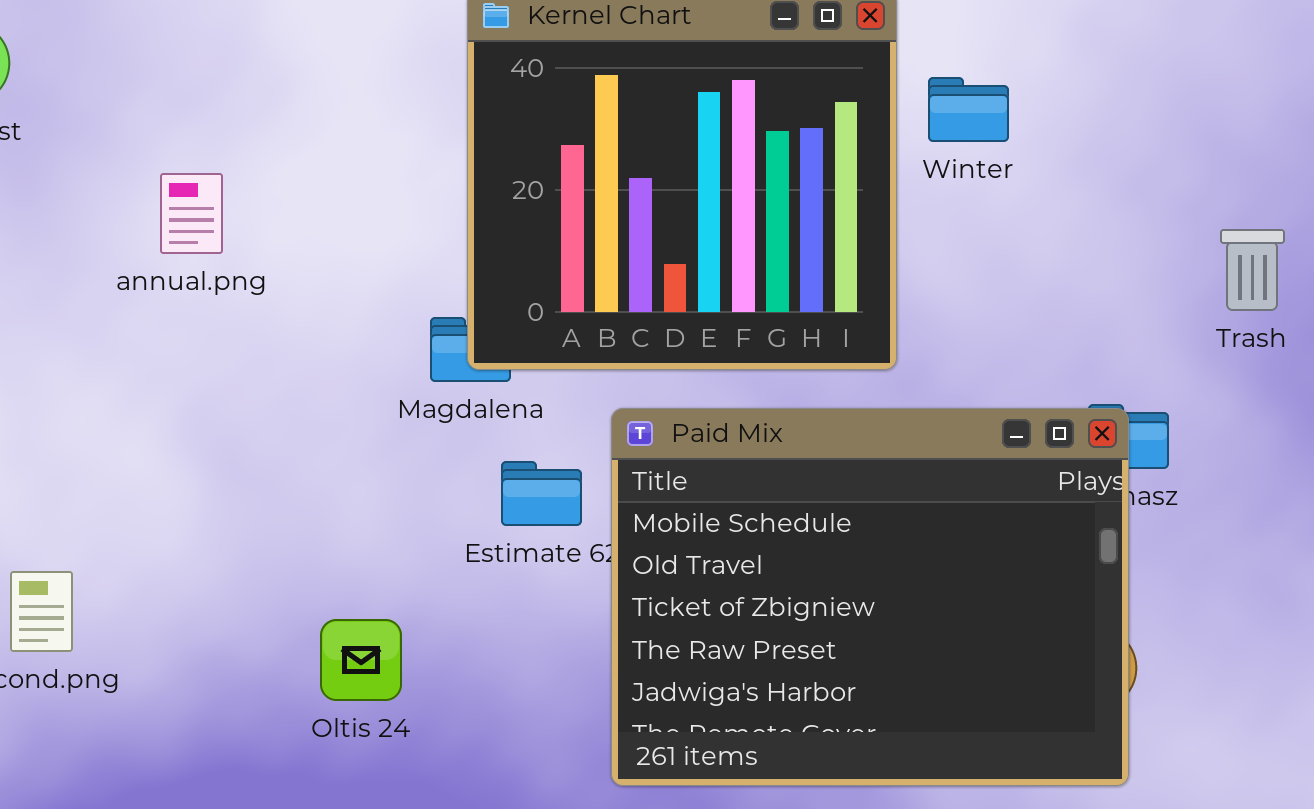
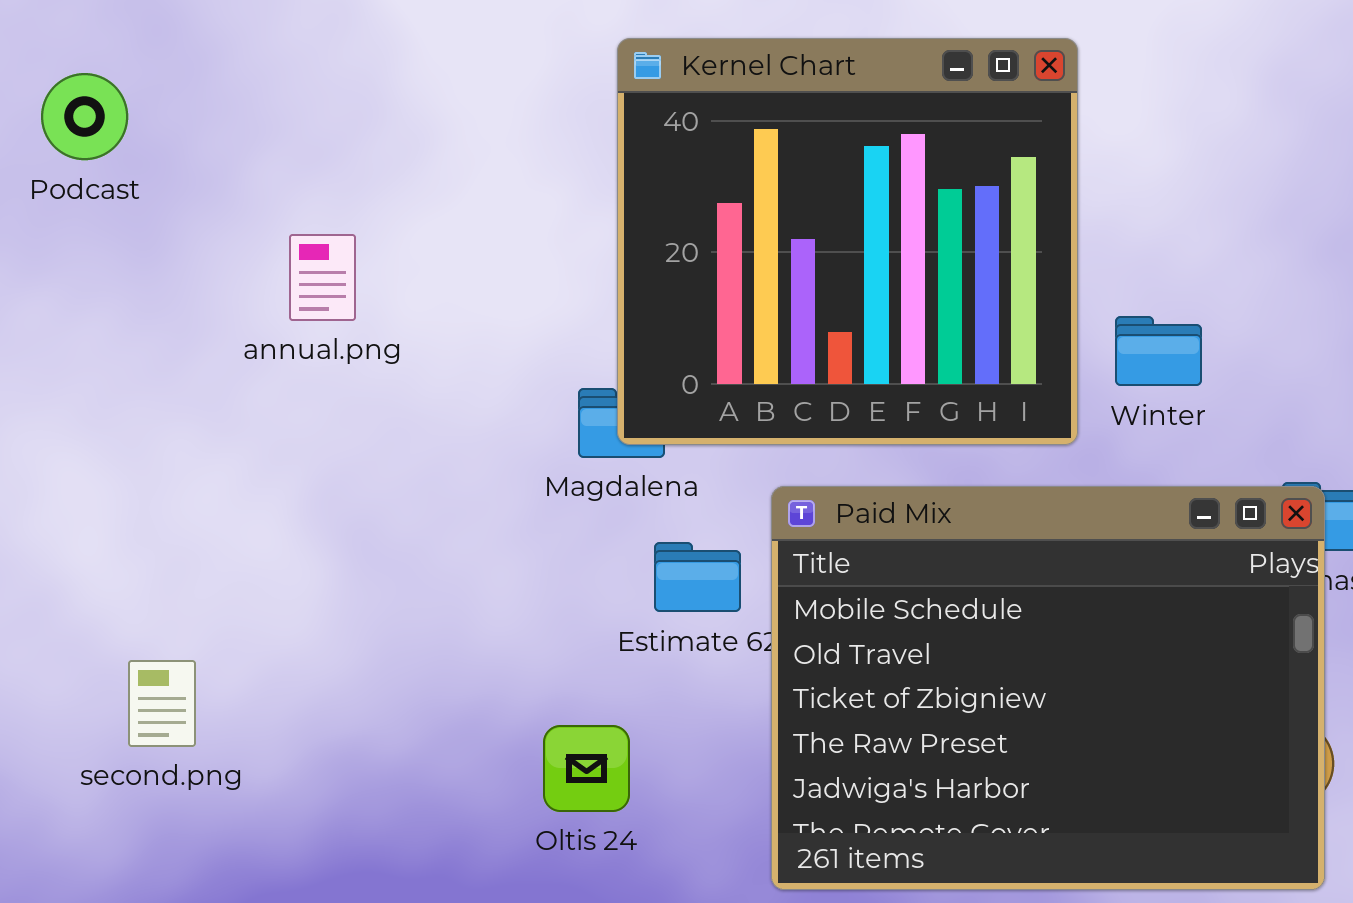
Winter: [928,77,1009,142] -> [1115,316,1202,386], moved
Oltis 24: [320,619,402,701] -> [543,725,630,812], moved

